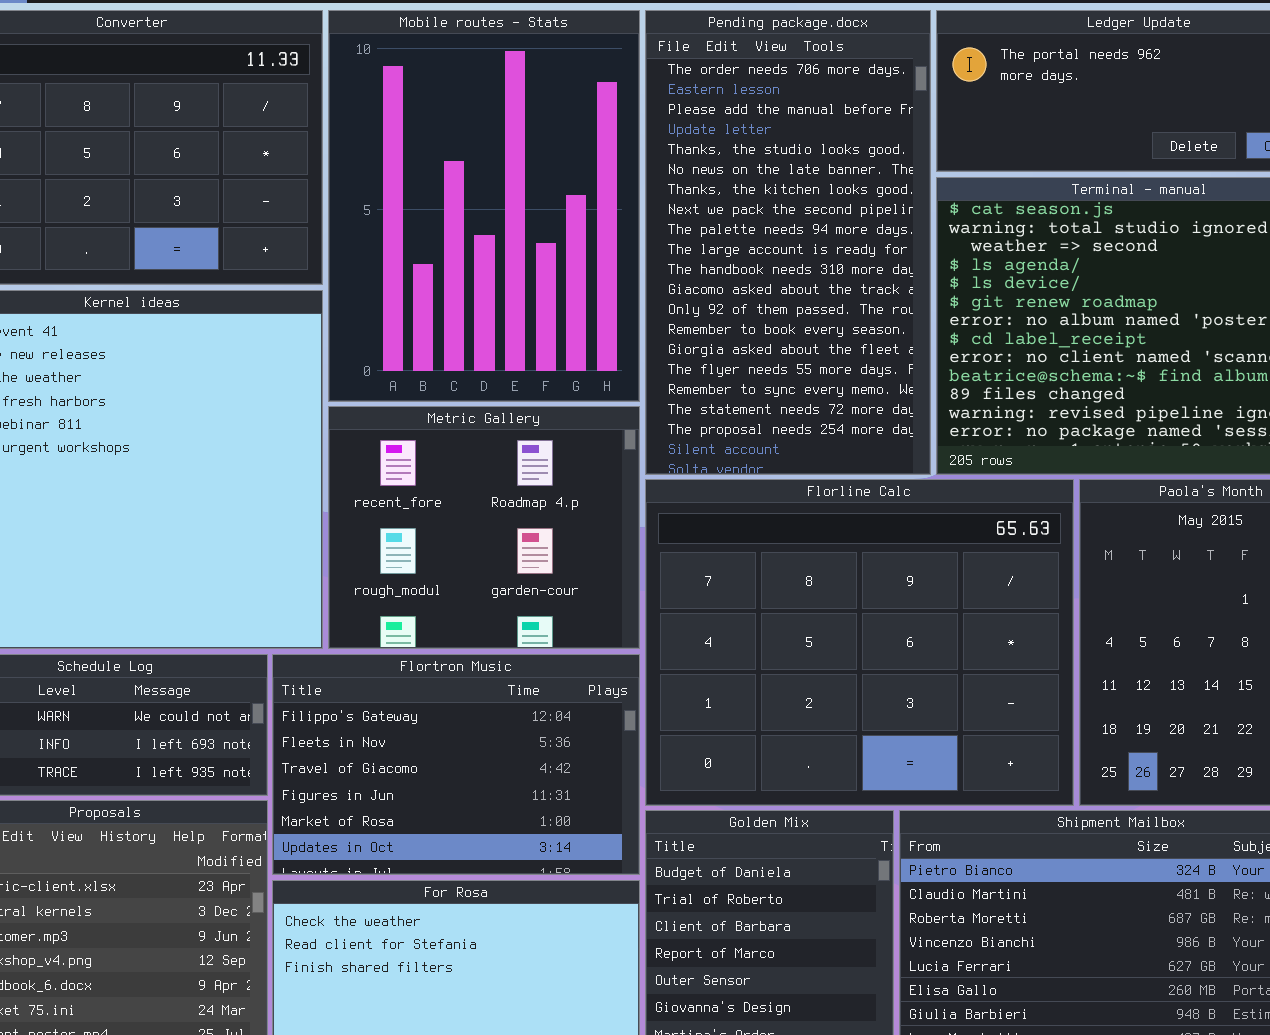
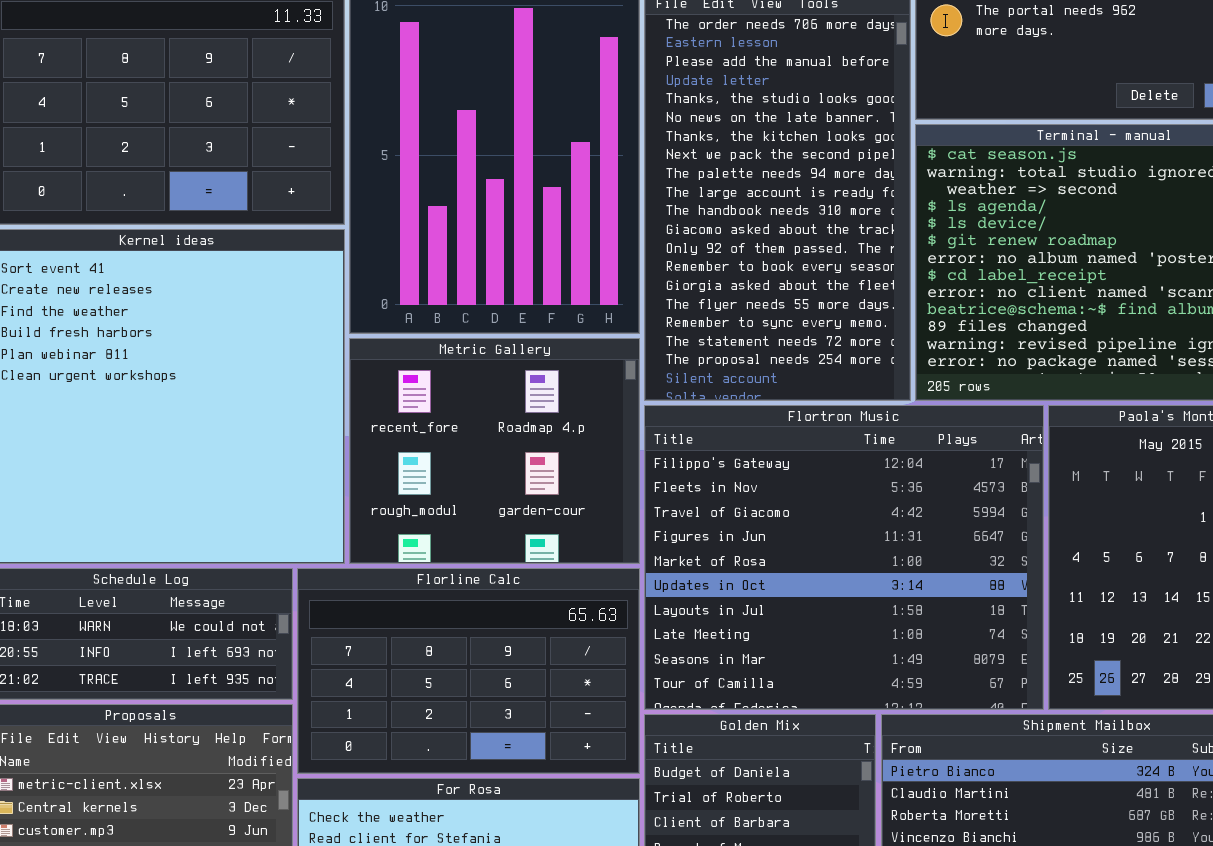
Florline Calc: [645,479,1074,806] -> [297,568,640,774], moved, resized
Flortron Music: [272,654,640,875] -> [644,405,1044,710], moved, resized

